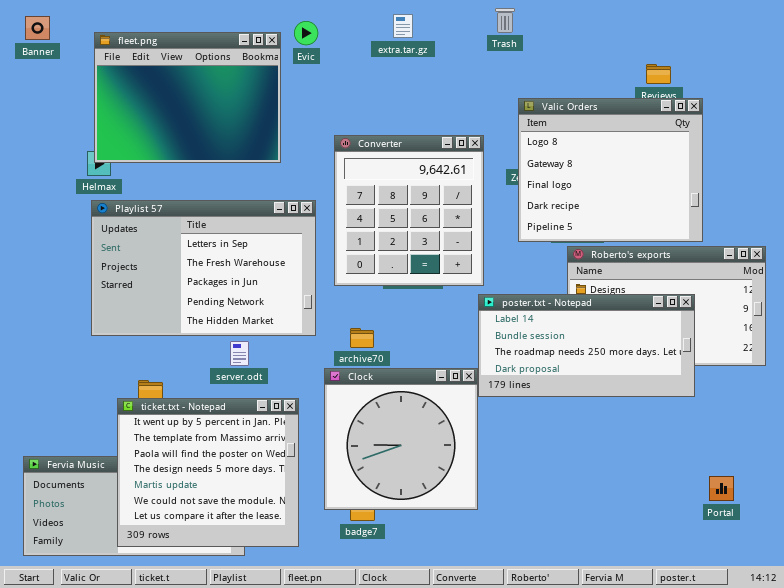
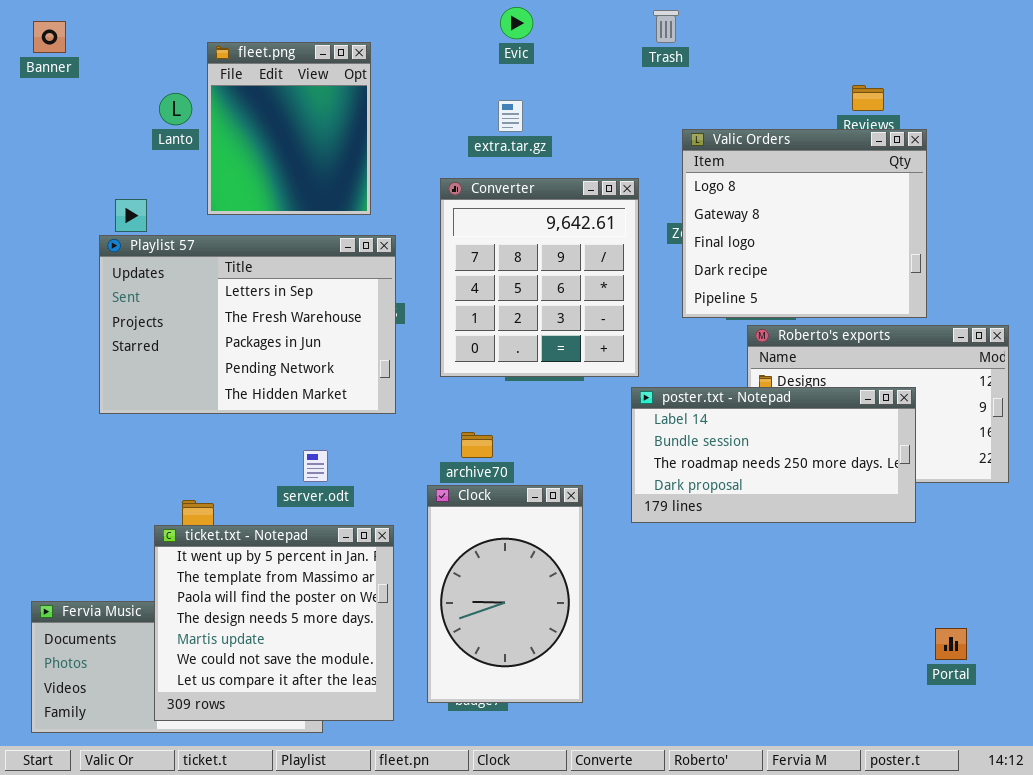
extra.tar.gz: [393,14,413,38] -> [498,100,523,132], moved
Evic: [294,21,318,45] -> [500,7,533,39], moved
fleet.png: [94,32,281,163] -> [207,42,371,215], resized
Playlist 57: [91,200,316,336] -> [99,235,396,414], moved
Clock: [324,368,478,510] -> [427,485,583,703], resized

